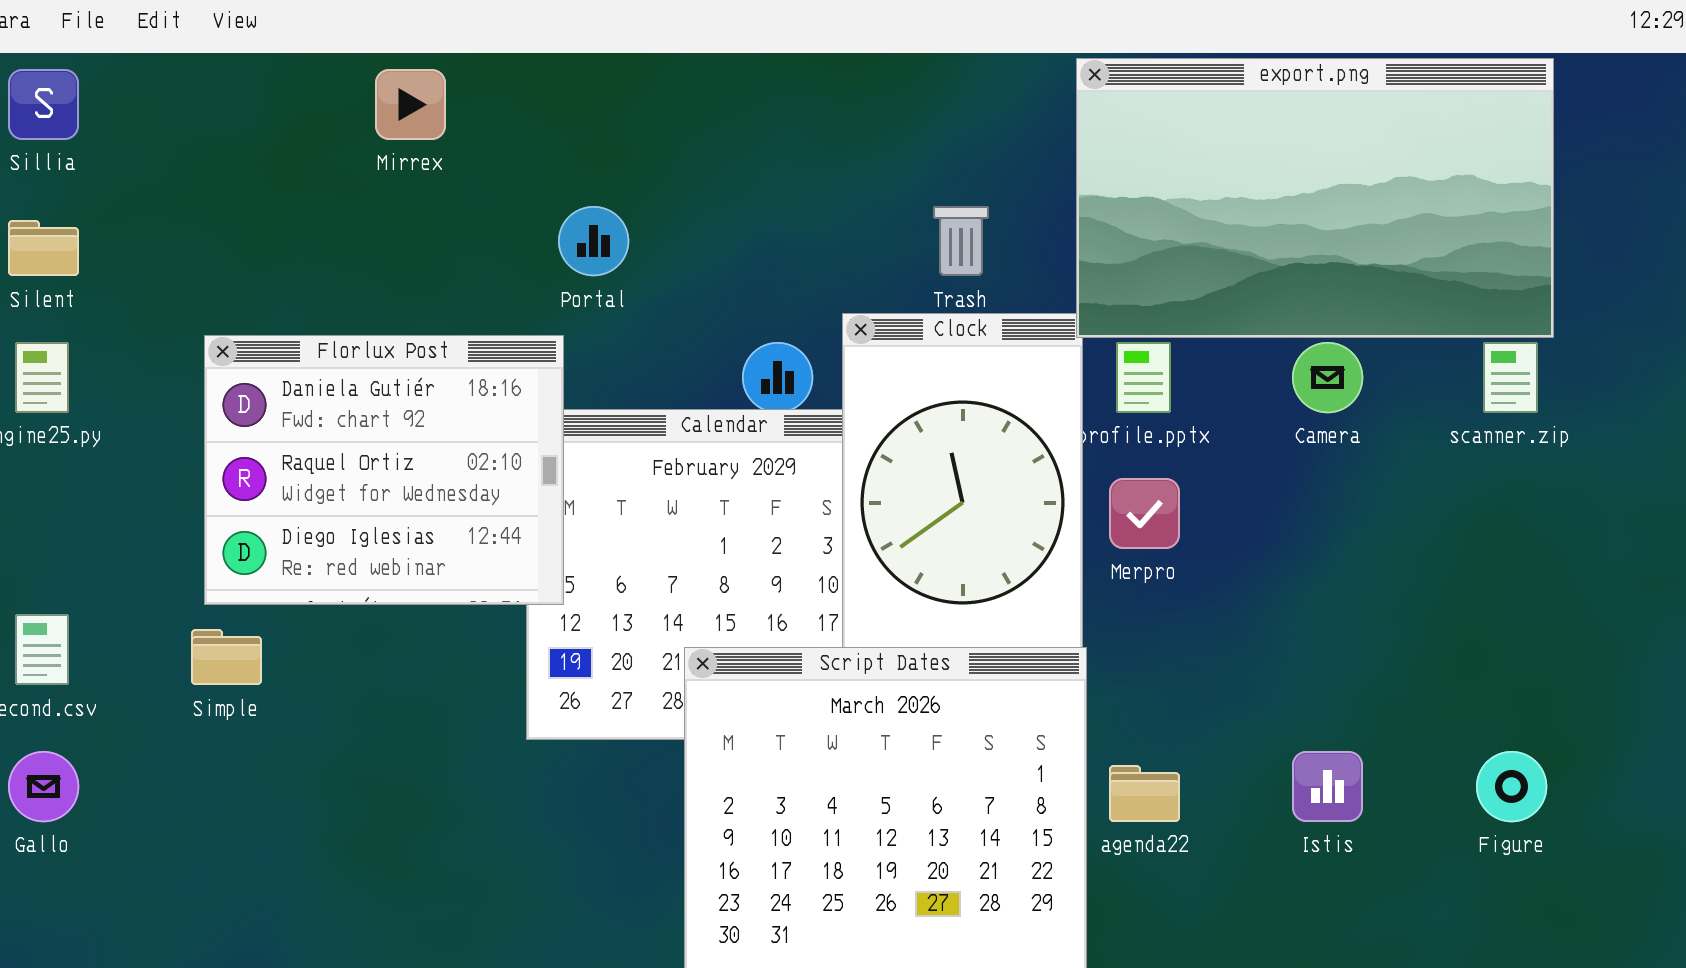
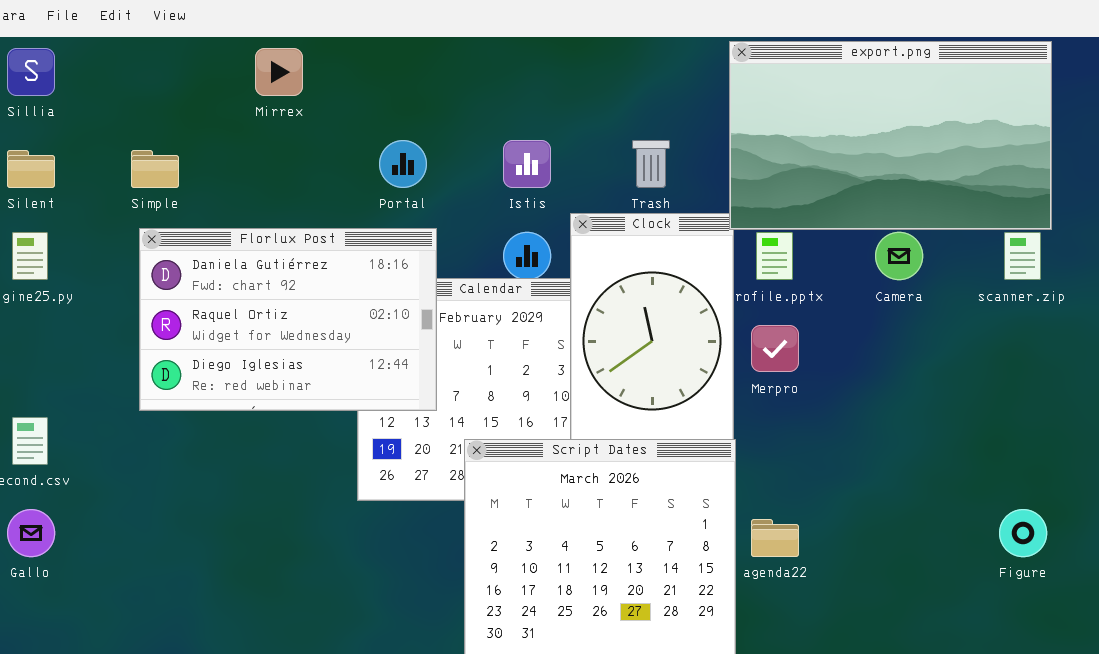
Florlux Post: [204,335,564,605] -> [139,228,437,411], resized
Simple: [191,629,262,685] -> [131,150,179,188], moved
Istis: [1292,751,1363,822] -> [503,140,551,188], moved

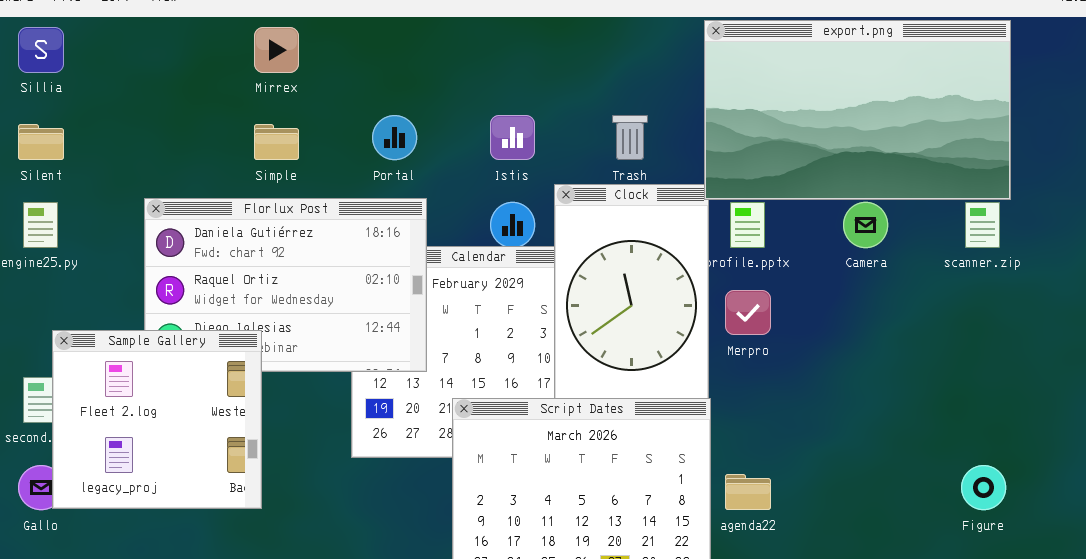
Simple: [131,150,179,188] -> [254,124,299,160], moved
Sample Gallery: none -> [52,330,262,509], opened

